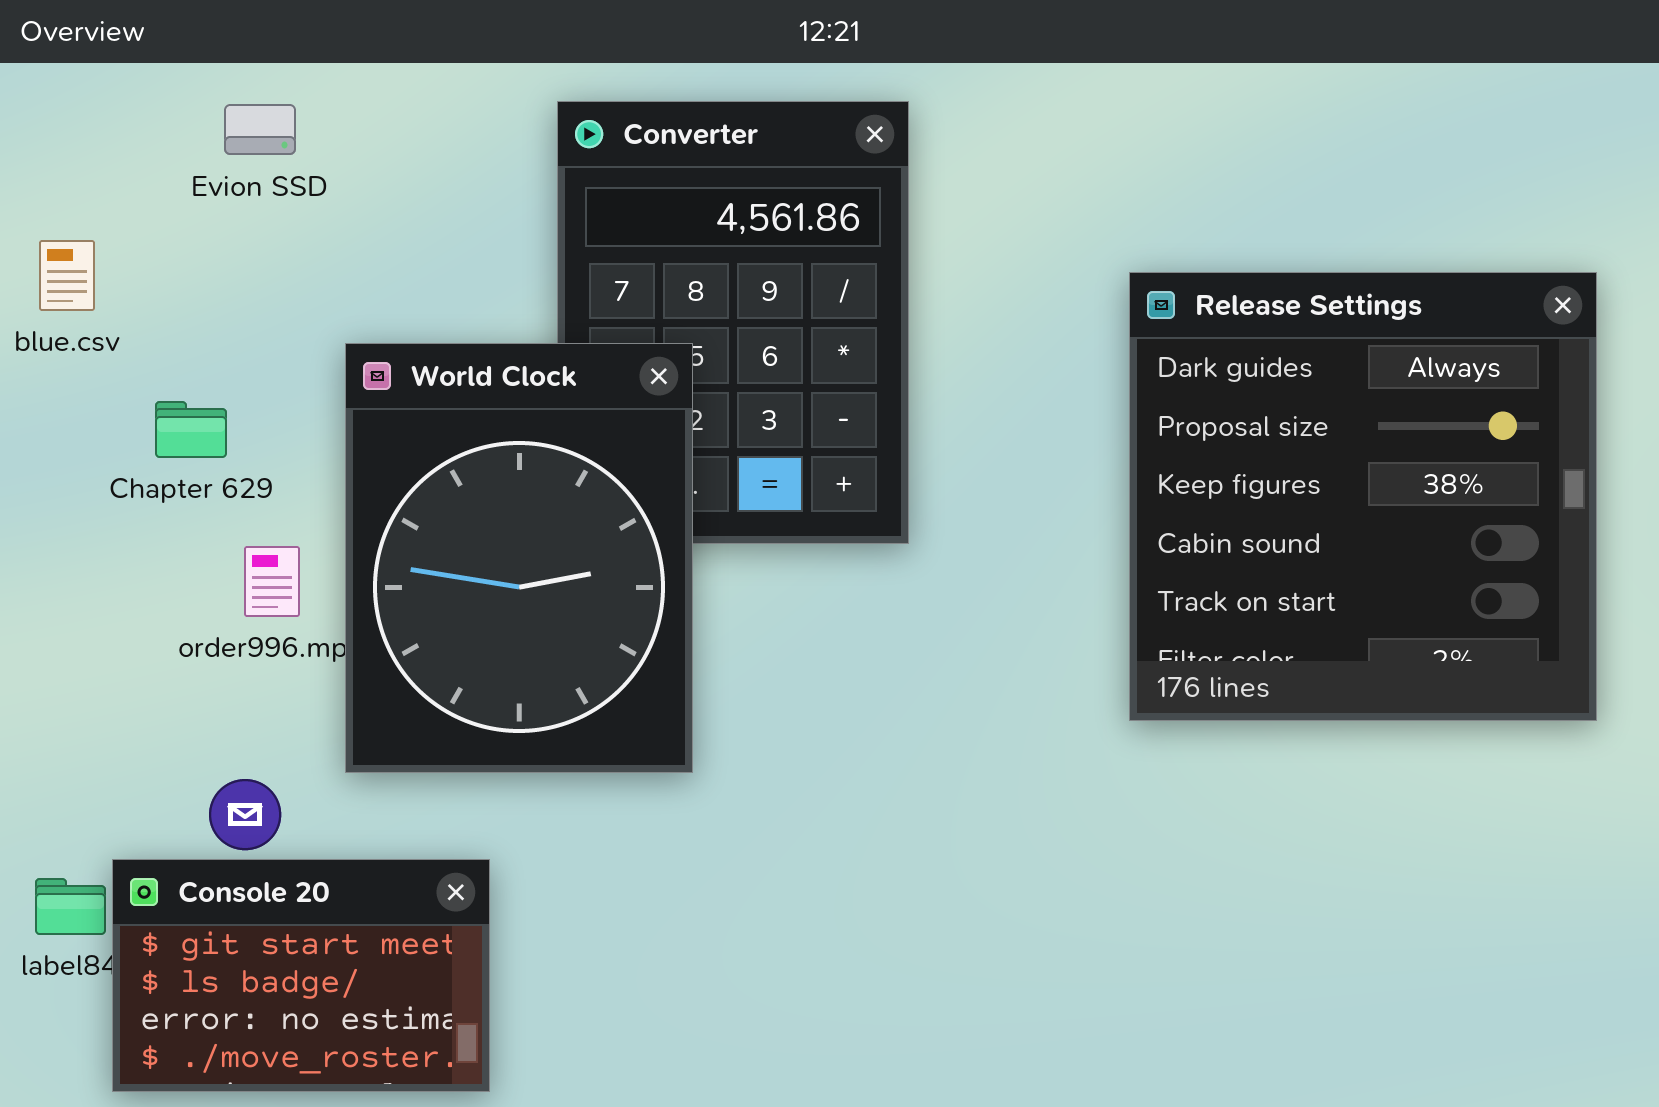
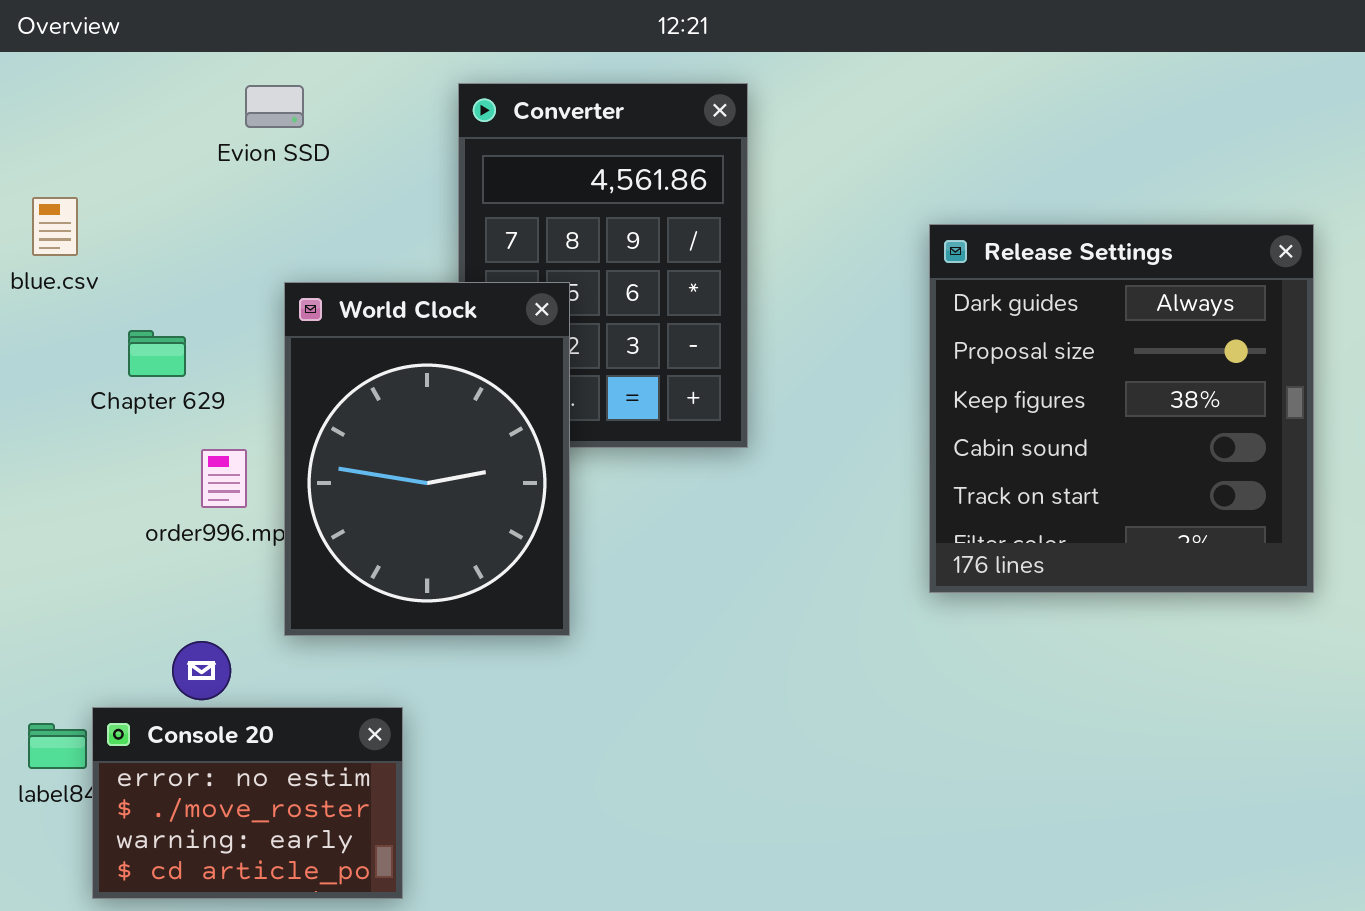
Evion SSD: [224,104,296,155] -> [245,85,304,128], moved
Console 20: [112,859,490,1092] -> [92,707,403,899], scrolled down 2 rows

